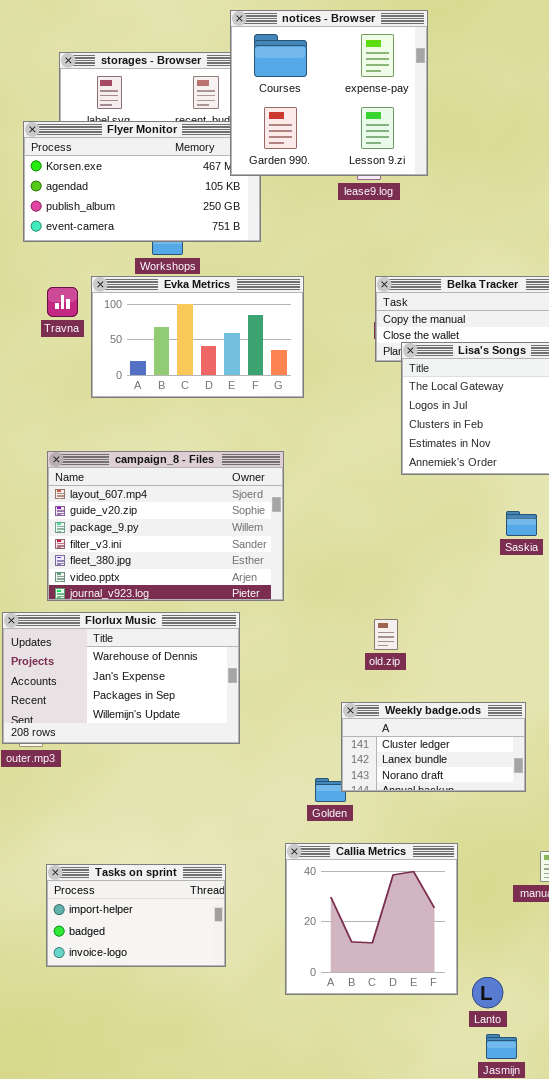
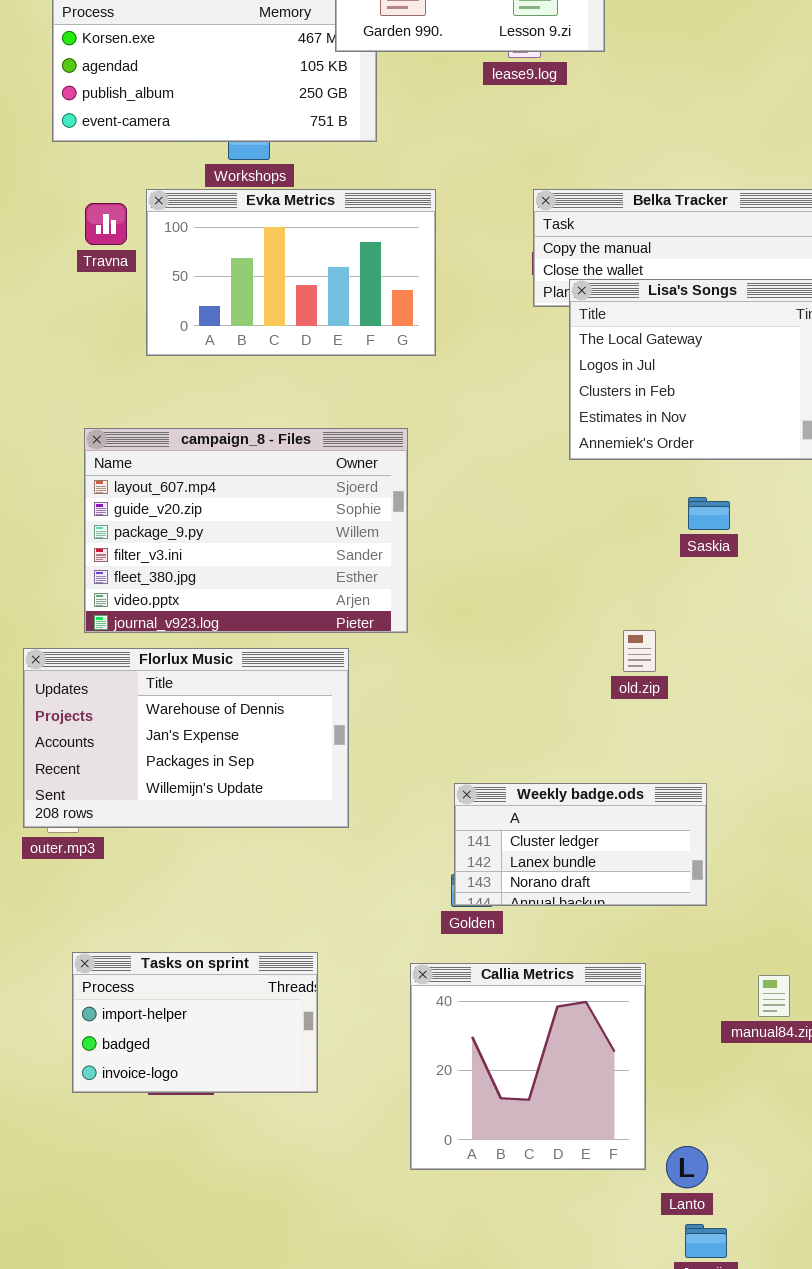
Saskia: [506,511,537,536] -> [688,497,730,530], moved
old.zip: [374,619,398,650] -> [623,630,656,672], moved
Weekly badge.ods: [341,702,526,792] -> [454,783,707,906], moved
Tasks on sprint: [46,864,226,967] -> [72,952,318,1093], moved

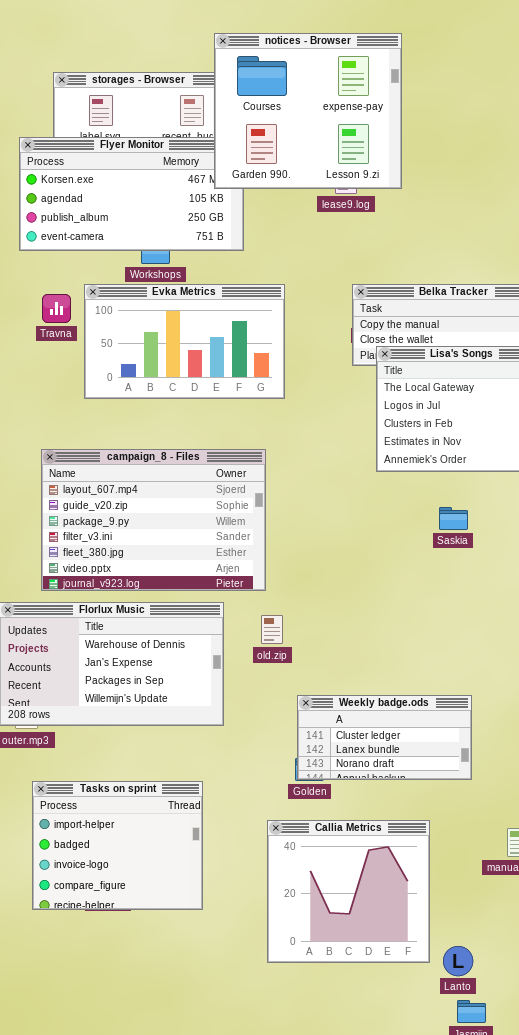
Saskia: [688,497,730,530] -> [439,507,468,530], moved
old.zip: [623,630,656,672] -> [261,615,283,644], moved
Tasks on sprint: [72,952,318,1093] -> [32,781,203,910], resized

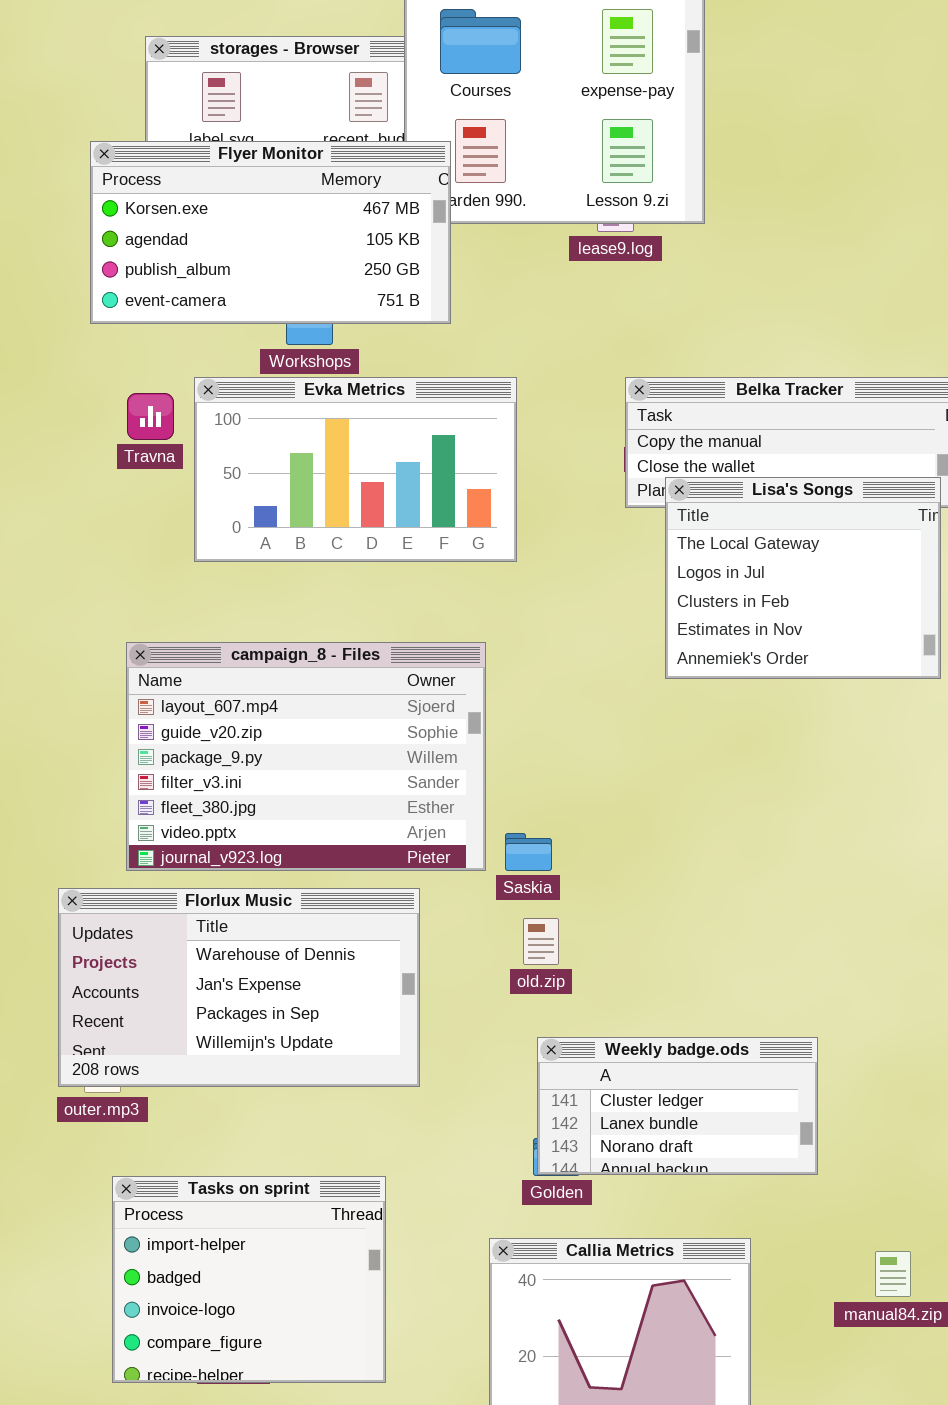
Flyer Monitor: [19,137,244,251] -> [90,141,451,324], raised
Saskia: [439,507,468,530] -> [505,833,552,871], moved
old.zip: [261,615,283,644] -> [523,918,559,965], moved

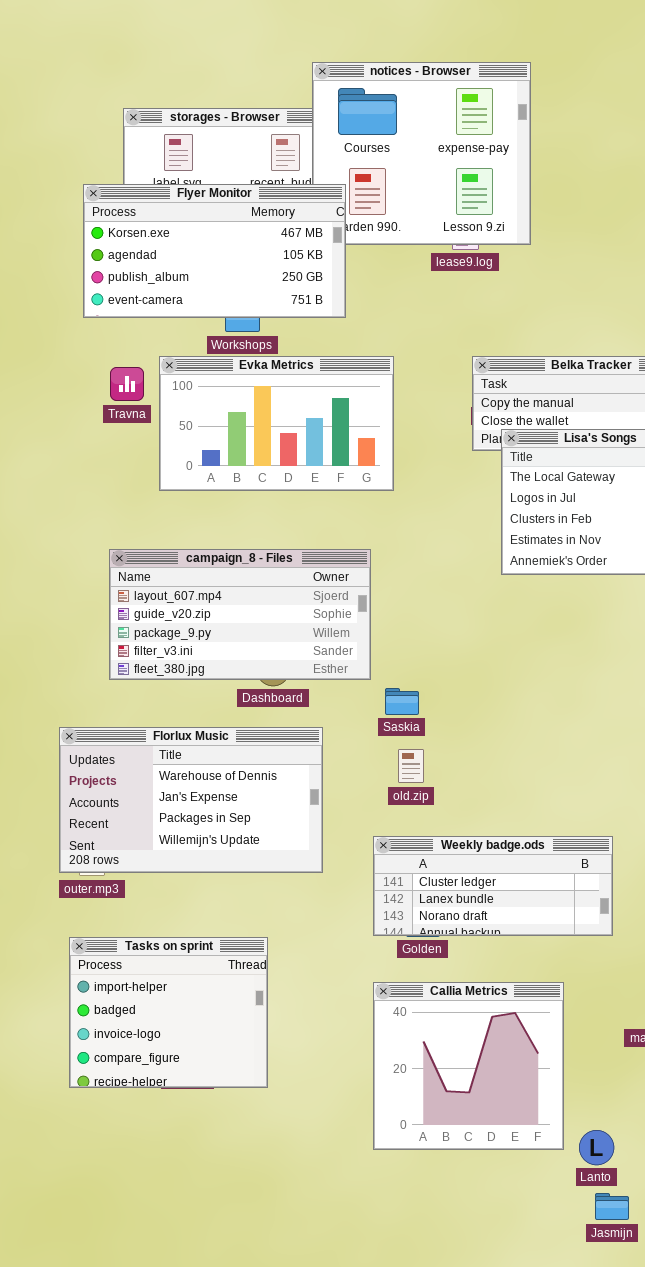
campaign_8 - Files: [126,642,486,871] -> [109,549,371,680], resized
Weekly badge.ods: [537,1037,818,1175] -> [373,836,613,936], resized
Tasks on sprint: [112,1176,386,1383] -> [69,937,268,1088], moved

